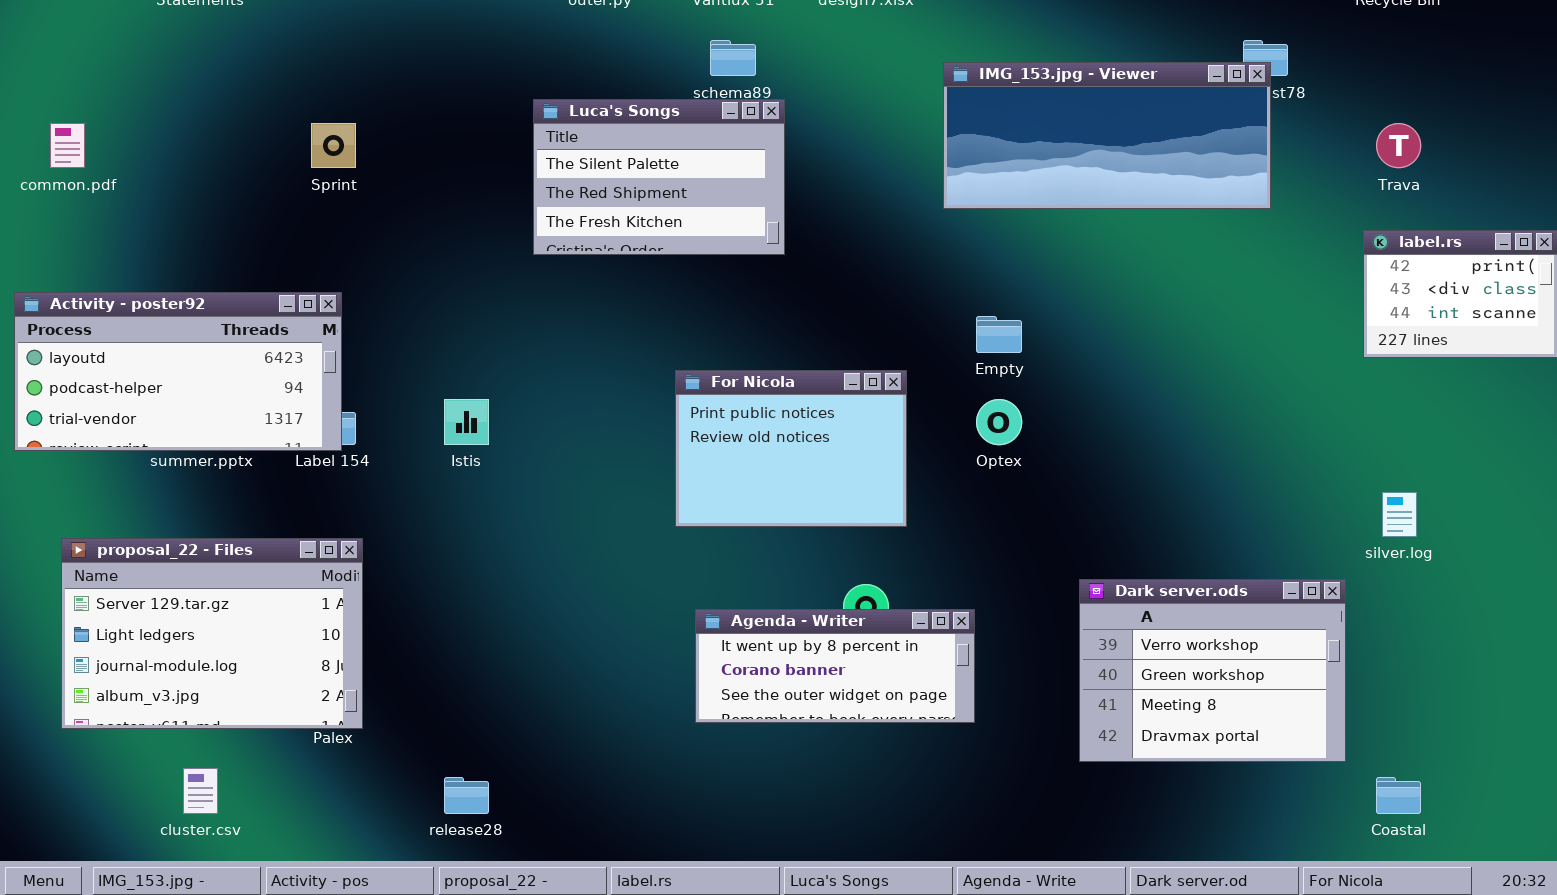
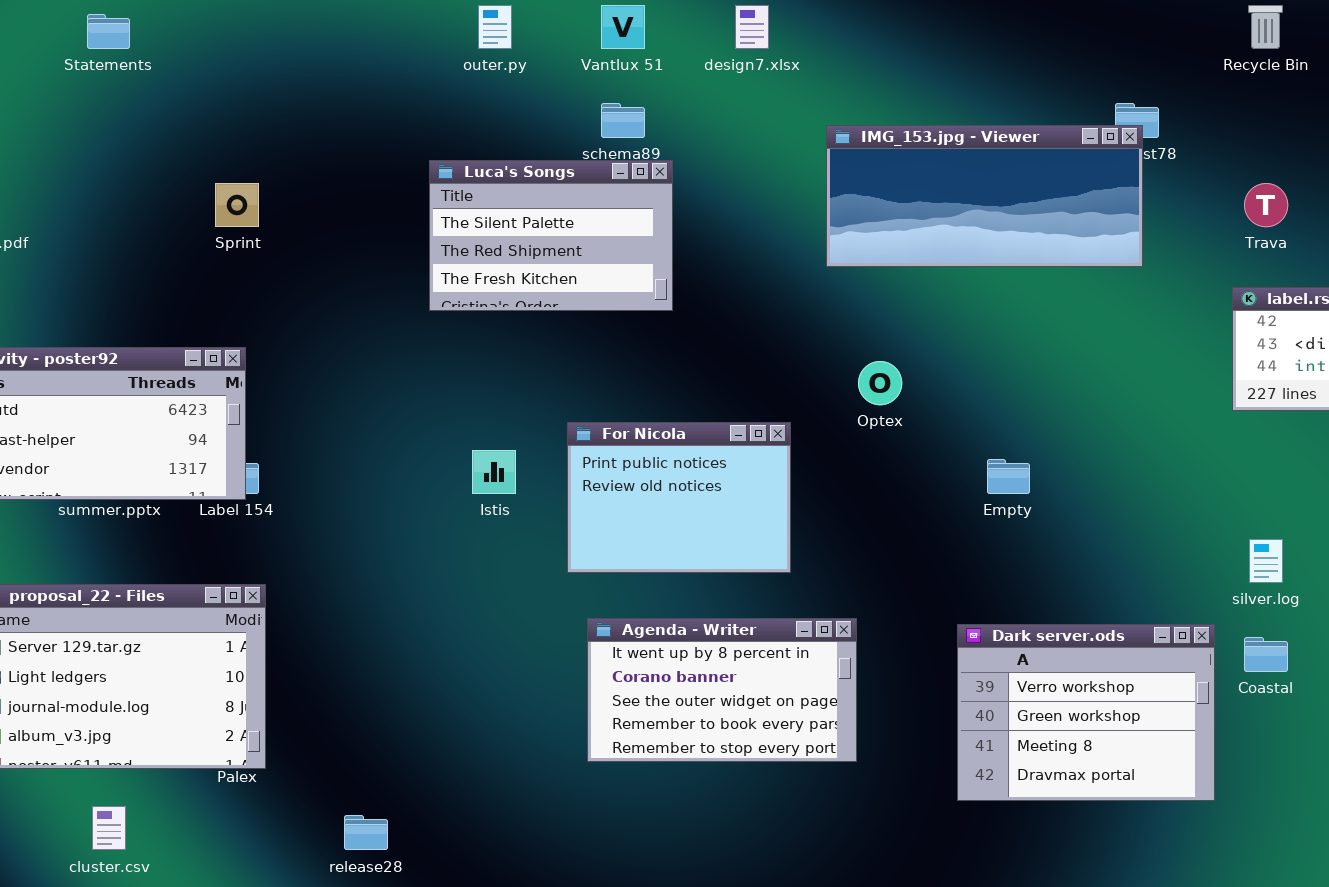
Empty: [976,316,1022,353] -> [987,459,1030,494], moved
Istis: [444,399,489,445] -> [472,450,516,494], moved
Optex: [976,399,1022,445] -> [858,361,902,405], moved
Agenda - Writer: [695,609,975,723] -> [587,618,857,762], resized
Coastal: [1376,777,1421,814] -> [1244,637,1288,672], moved

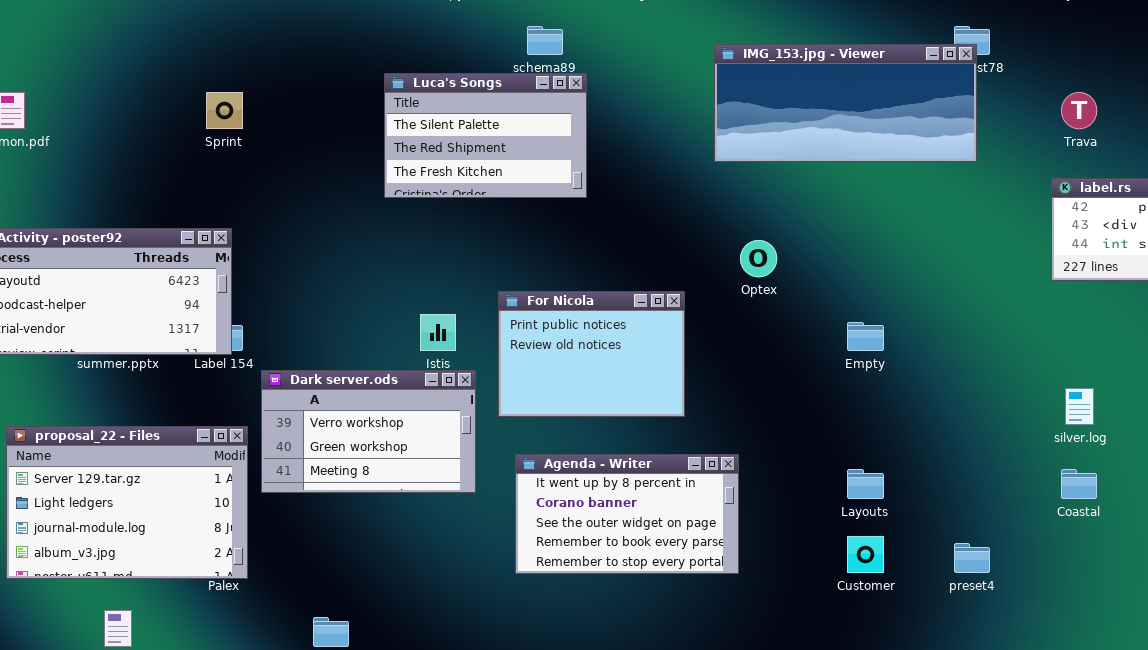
Dark server.ods: [957,624,1215,801] -> [261,370,476,493], moved, resized

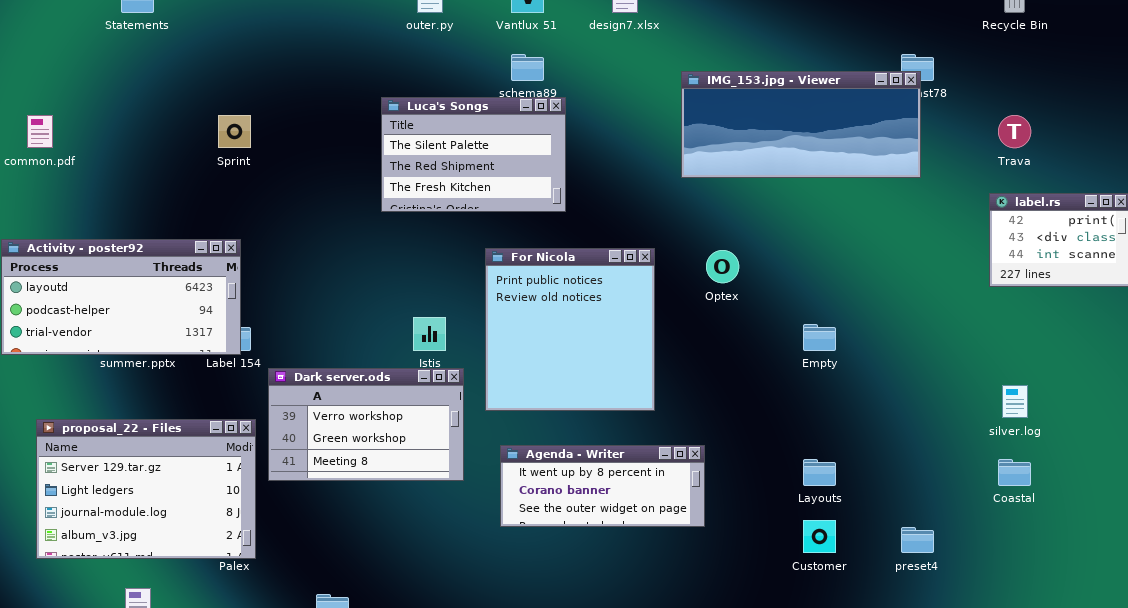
For Nicola: [498,291,685,417] -> [485,248,655,411], resized
Agenda - Writer: [515,454,739,574] -> [500,445,705,527], resized

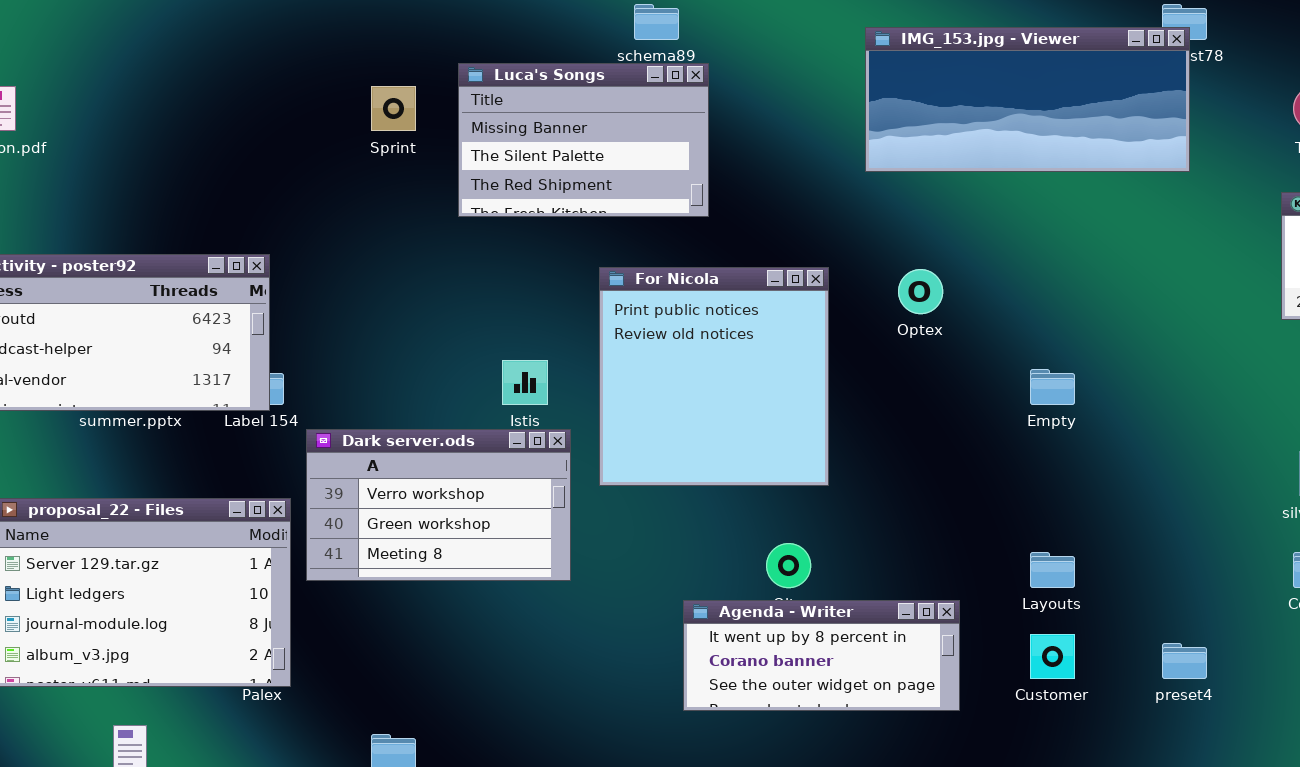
Luca's Songs: [381,97,566,212] -> [458,63,709,217], scrolled up 1 row
Sprint: [218,115,251,148] -> [371,86,416,131], moved
Agenda - Writer: [500,445,705,527] -> [683,600,960,711], moved

